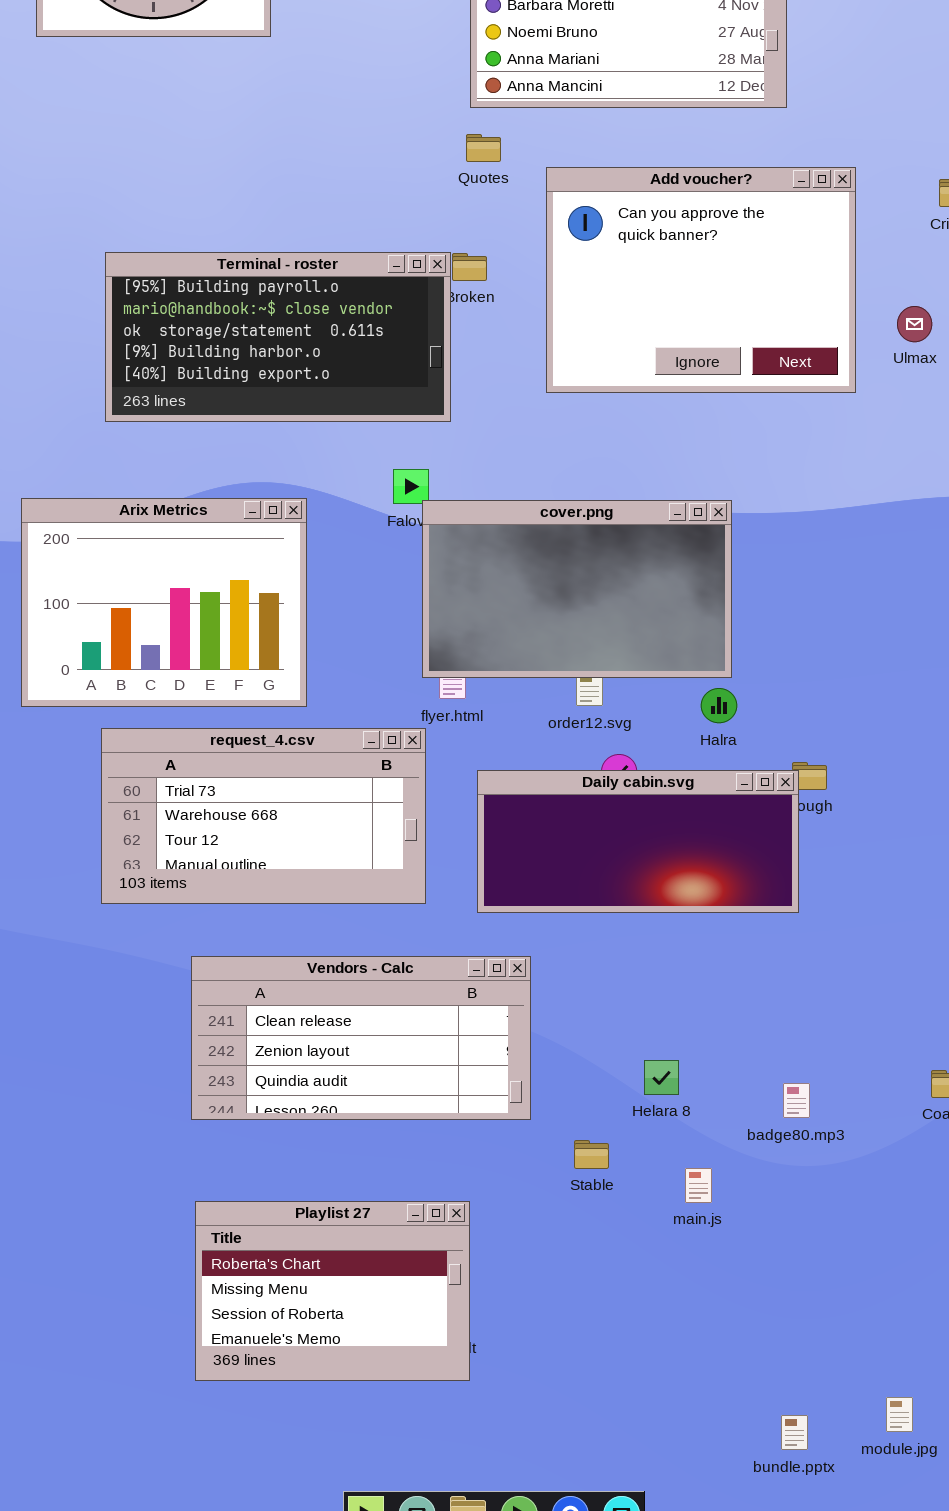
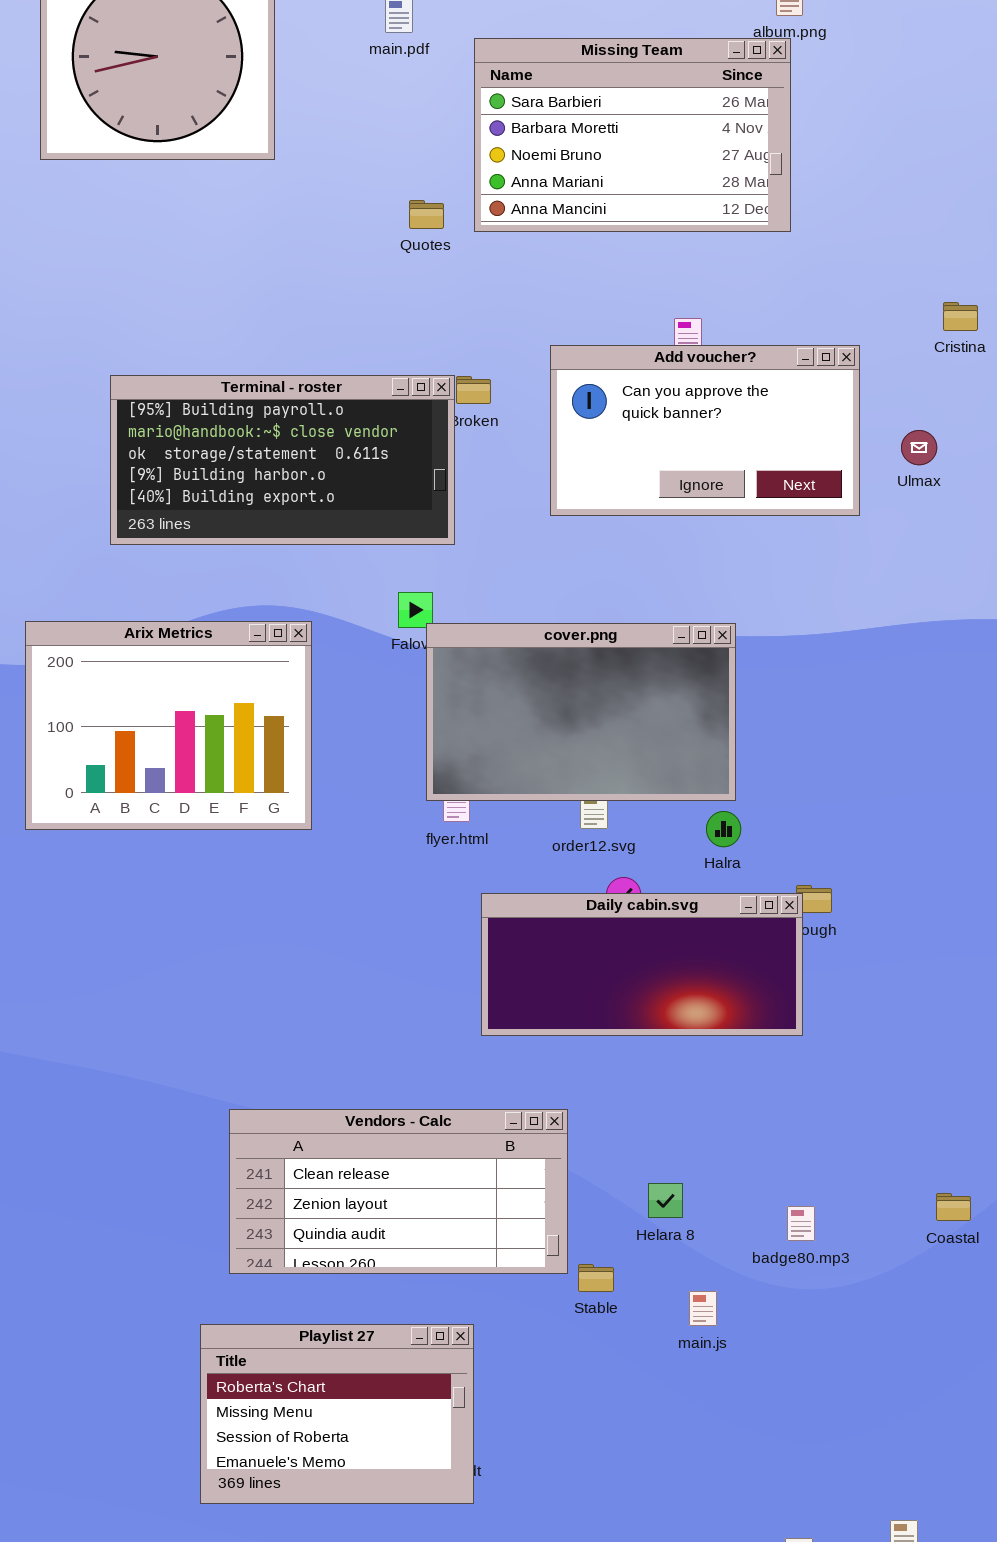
Quotes: [466,134,501,162] -> [409,200,444,229], moved
Add voucher?: [546,167,856,393] -> [550,345,860,516], resized
request_4.csv: [101,728,426,904] -> none, closed
Vendors - Calc: [191,956,531,1120] -> [229,1109,568,1274], moved

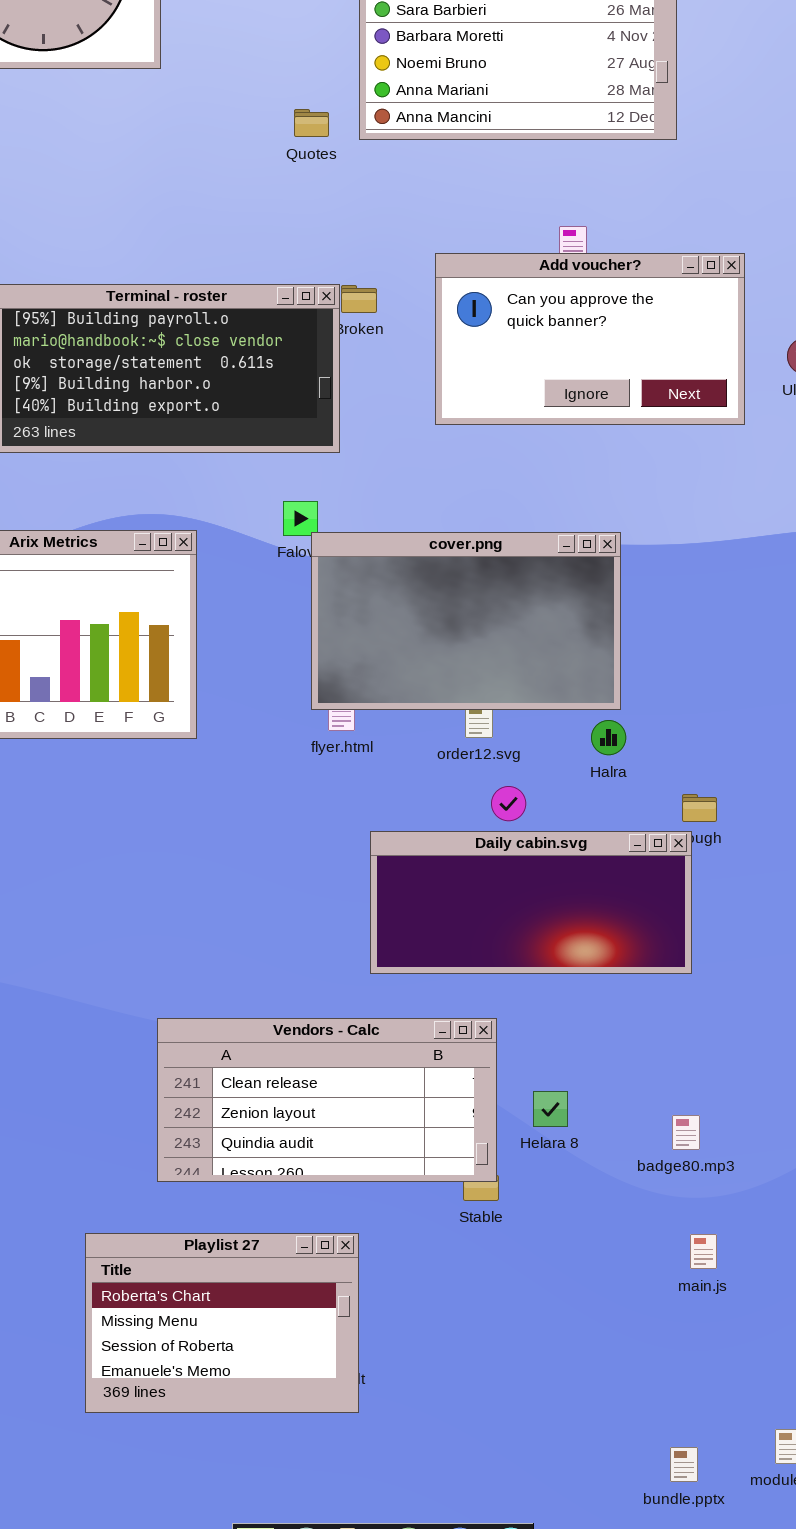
Daily cabin.svg: [481,893,803,1036] -> [370,831,692,974], moved
Vendors - Calc: [229,1109,568,1274] -> [157,1018,497,1182], moved
main.js: [689,1291,717,1326] -> [690,1234,717,1269], moved

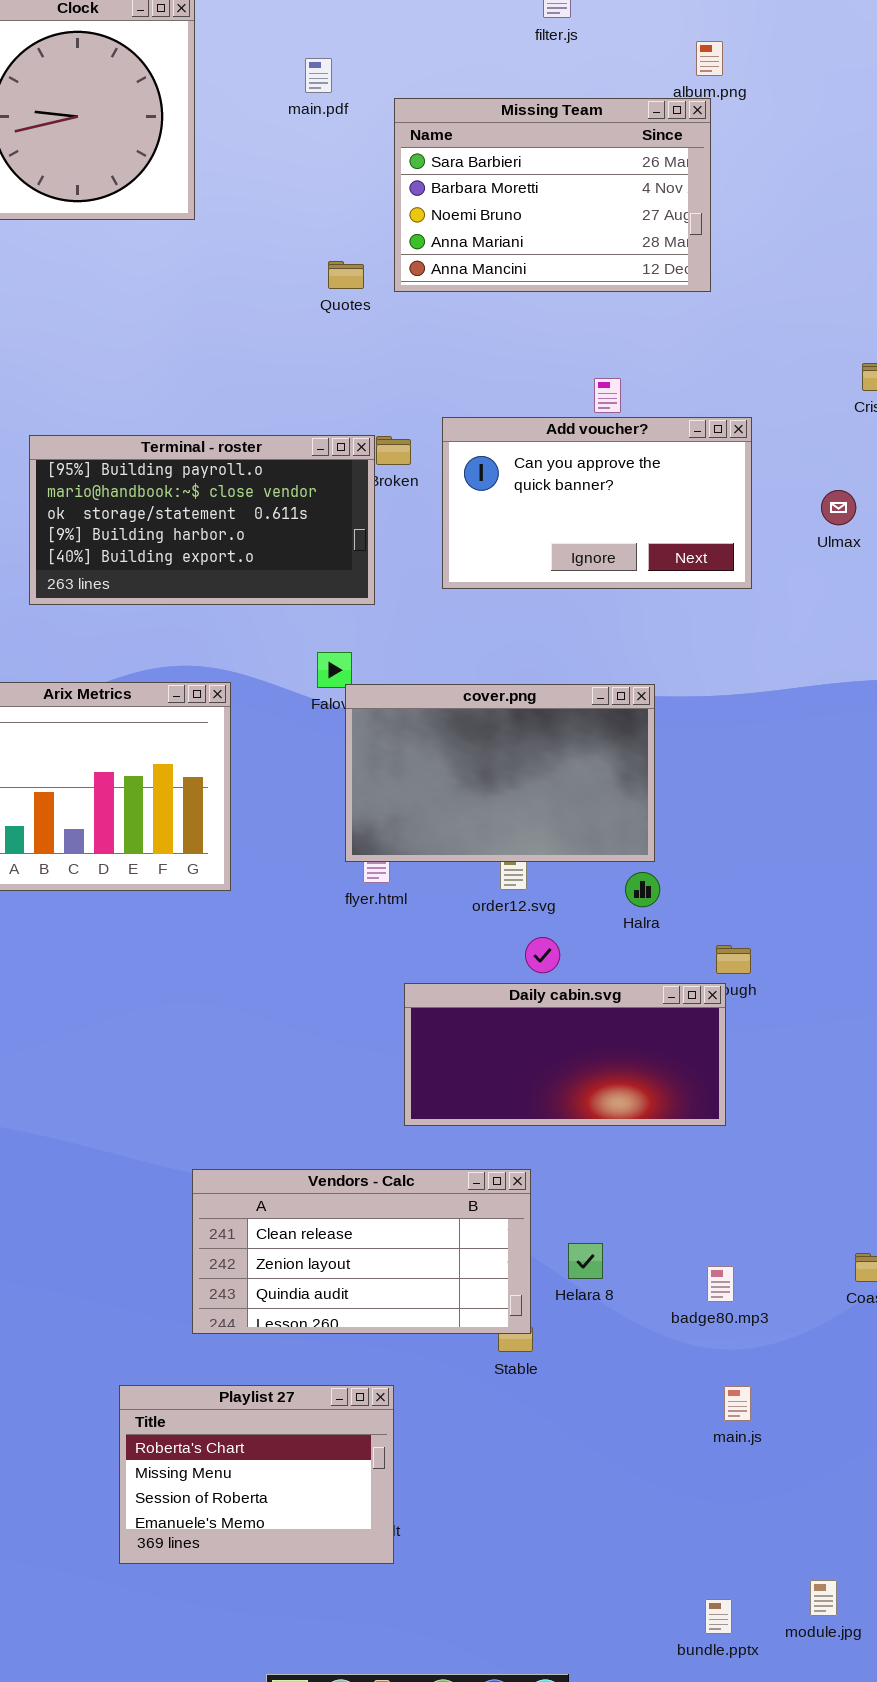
Add voucher?: [435,253,745,425] -> [442,417,752,589], moved

